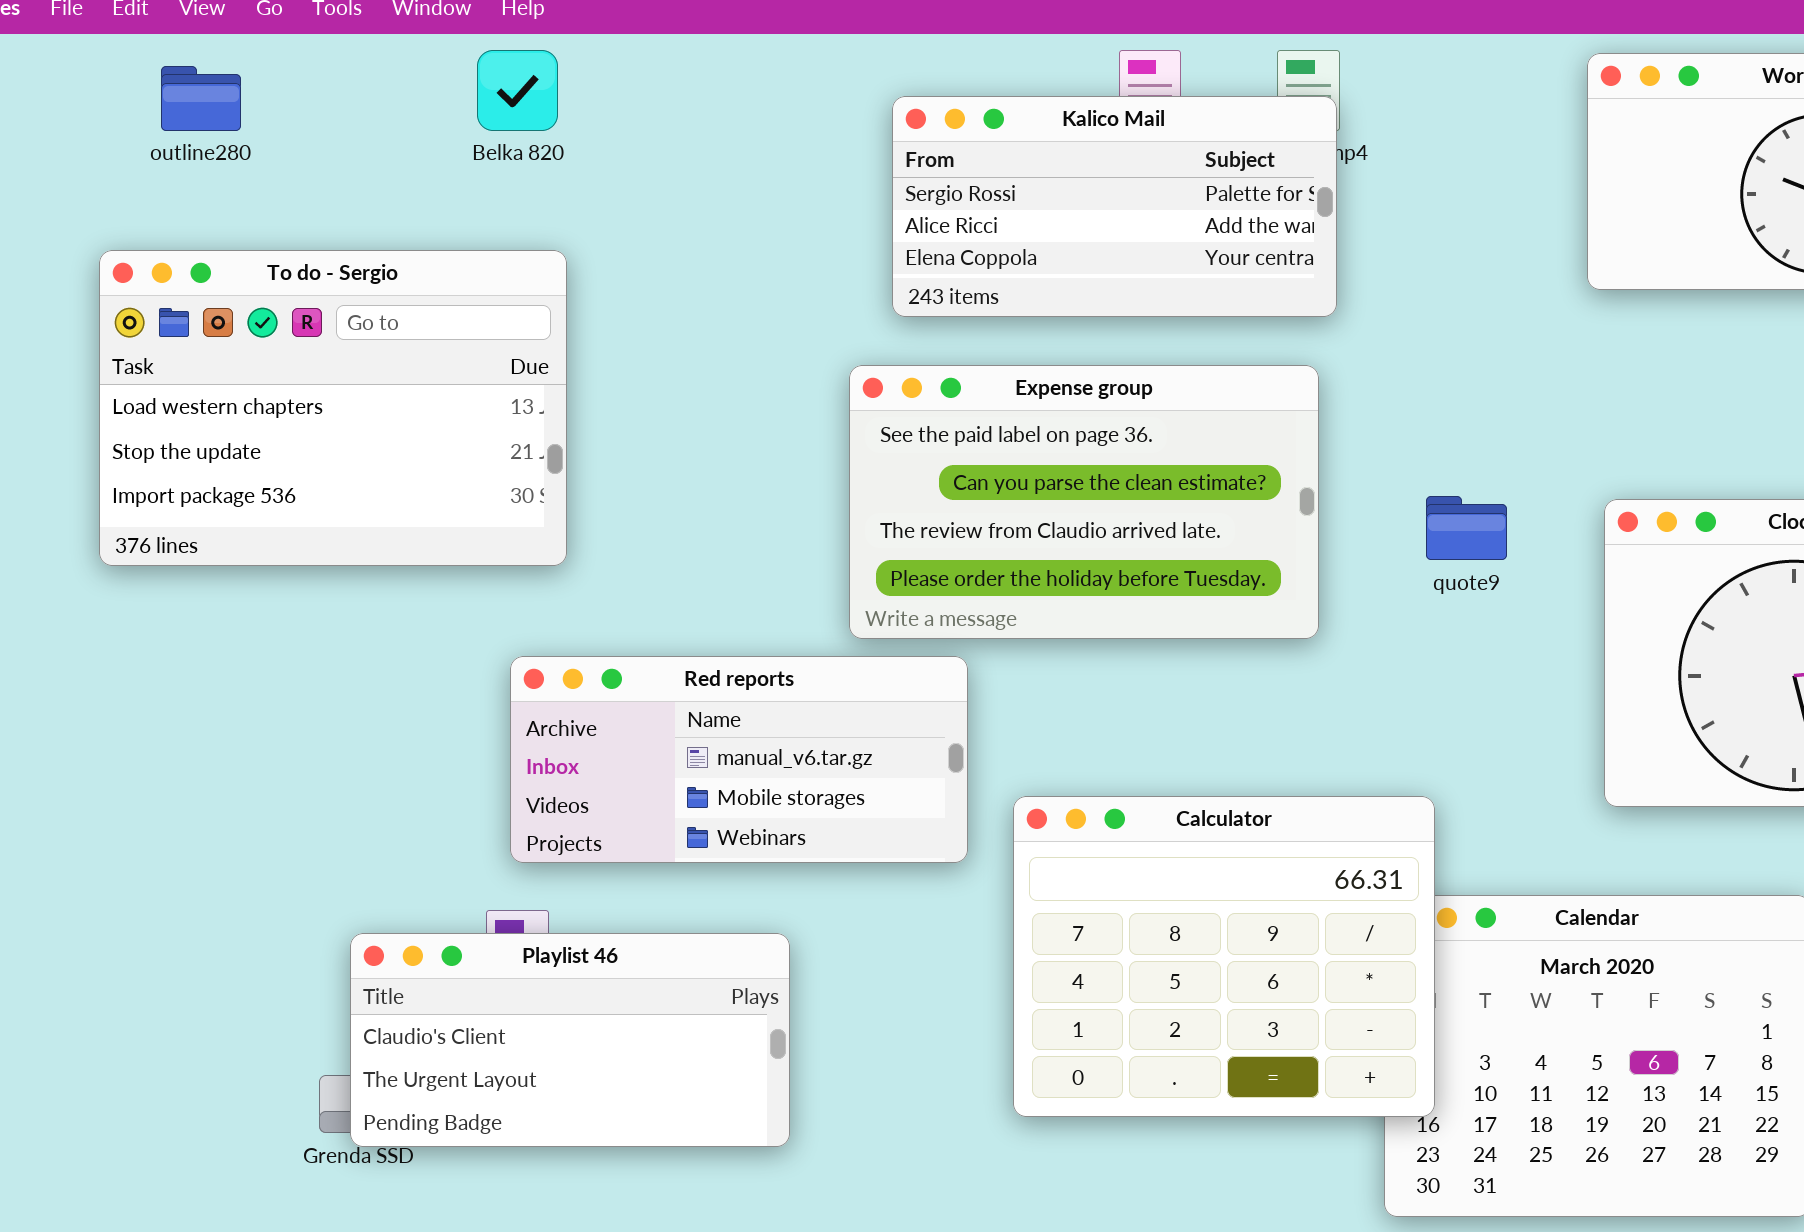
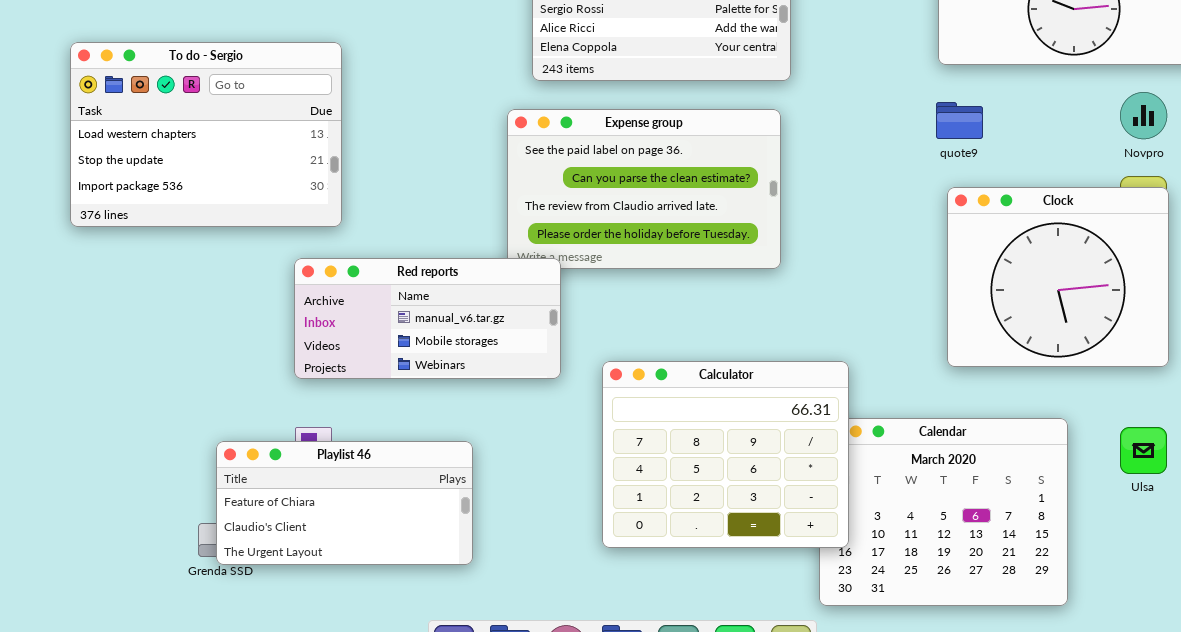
quote9: [1426,496,1507,560] -> [936,102,983,139], moved
Red reports: [510,656,968,863] -> [294,258,561,379], moved
Playlist 46: [350,933,790,1147] -> [216,441,473,565], scrolled up 1 row

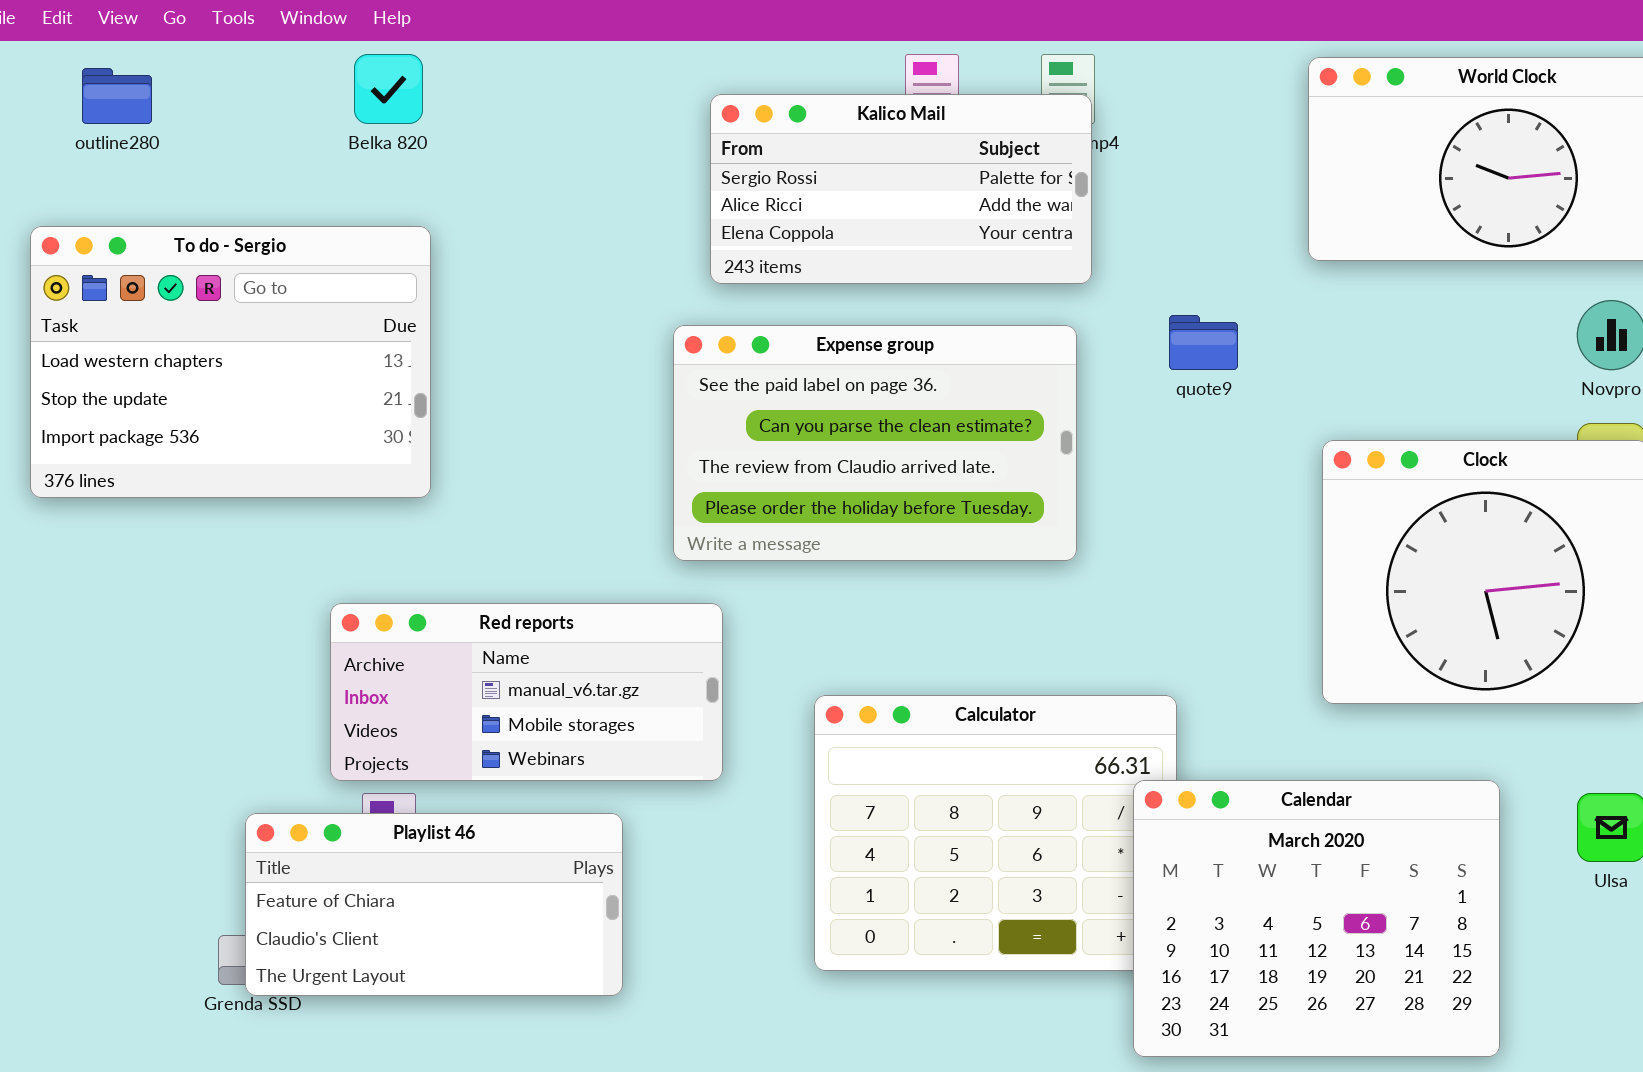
quote9: [936,102,983,139] -> [1169,315,1238,370], moved
Red reports: [294,258,561,379] -> [330,603,723,781], moved
Calendar: [819,418,1068,606] -> [1133,780,1500,1057], raised

